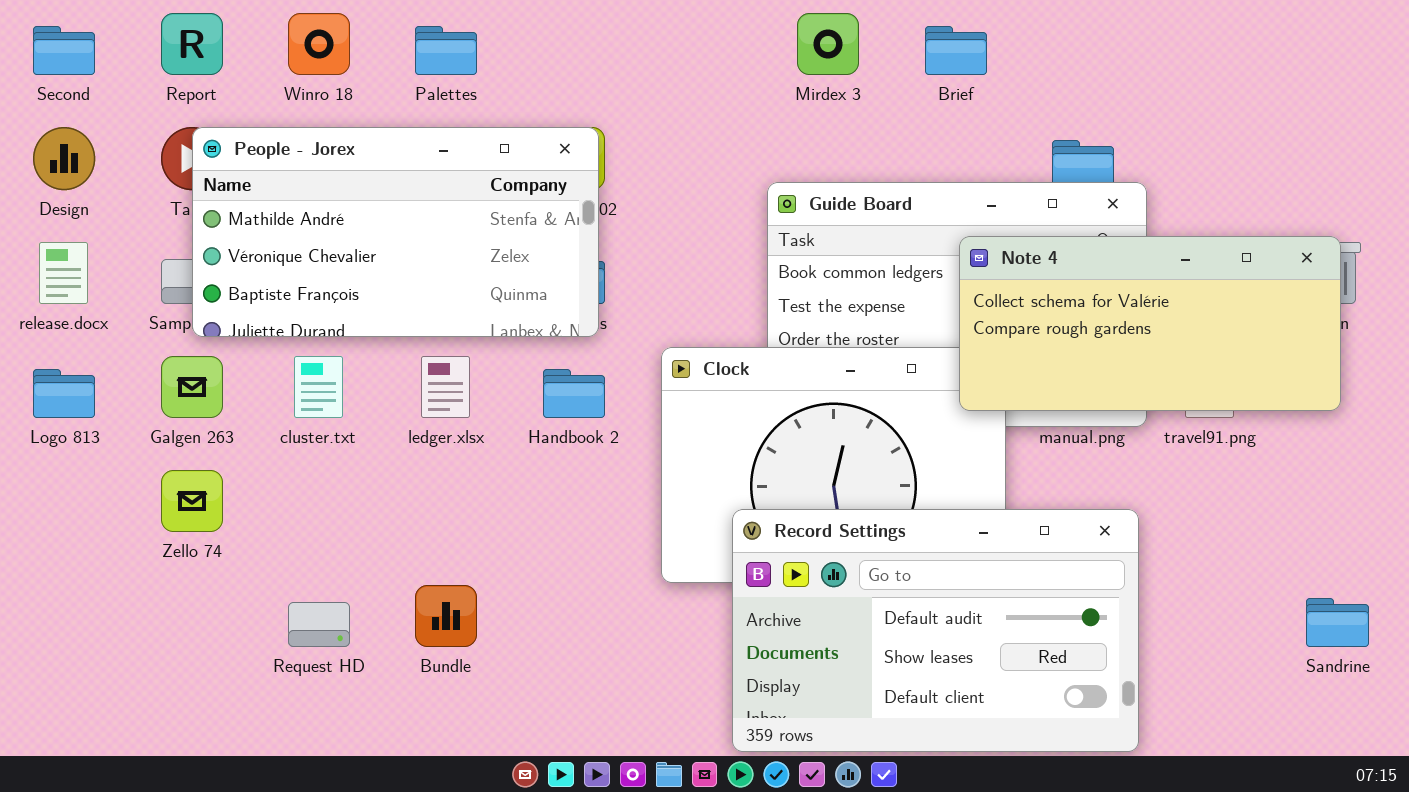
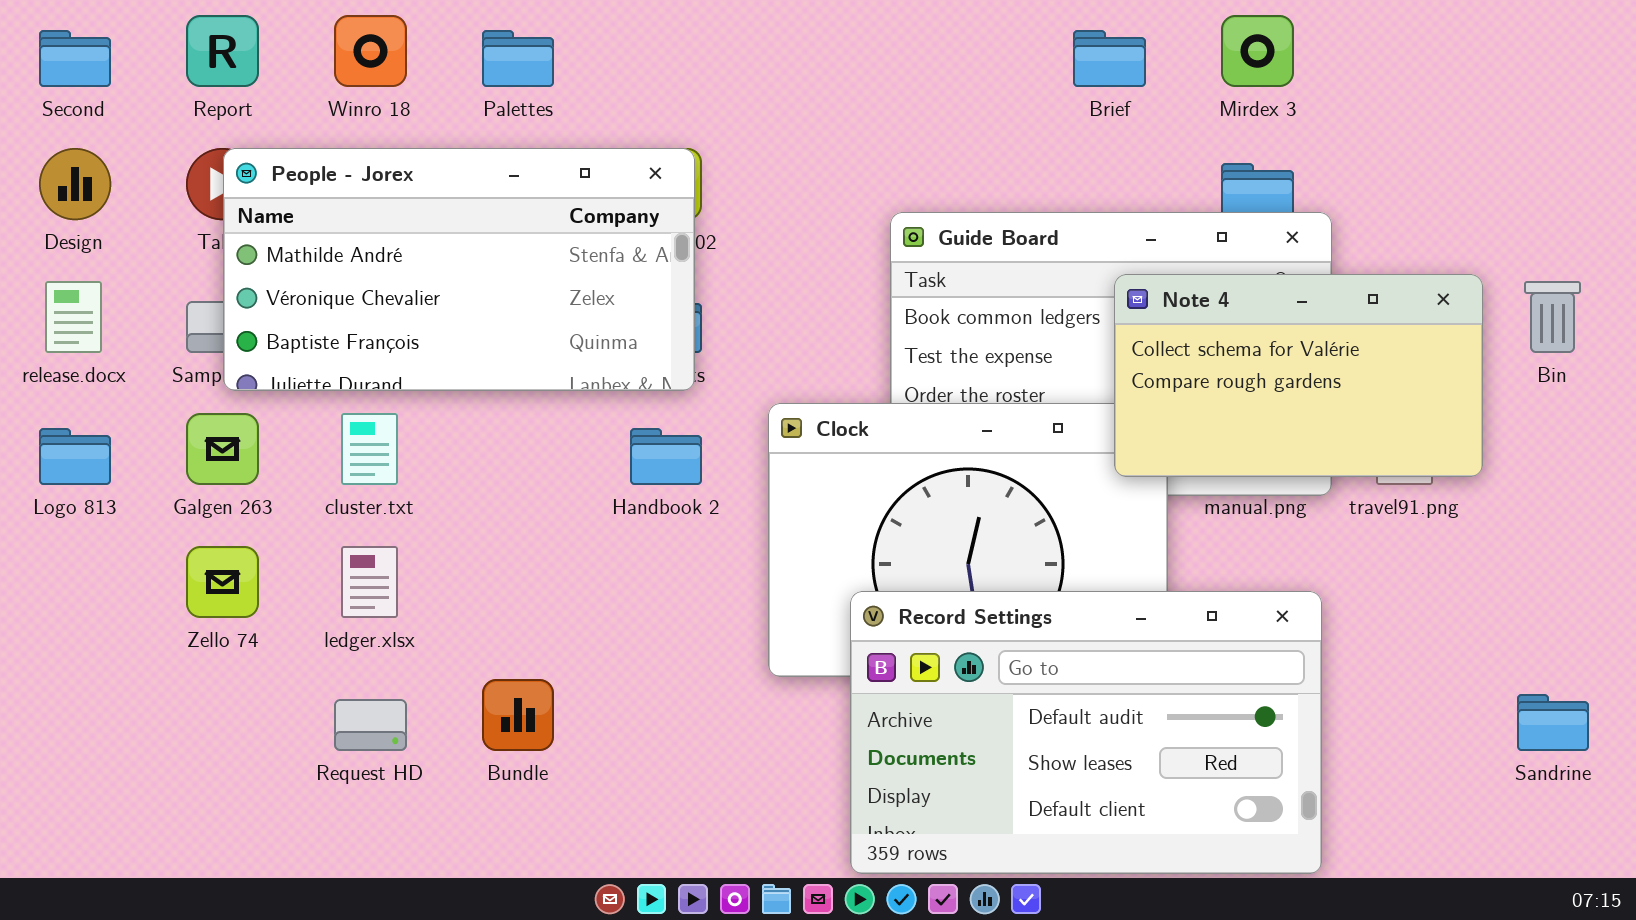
Mirdex 3: [797,13,859,75] -> [1221,15,1294,87], moved
Note 4: [959,236,1341,411] -> [1114,274,1483,477], resized
ledger.xlsx: [421,356,470,418] -> [341,546,398,618], moved

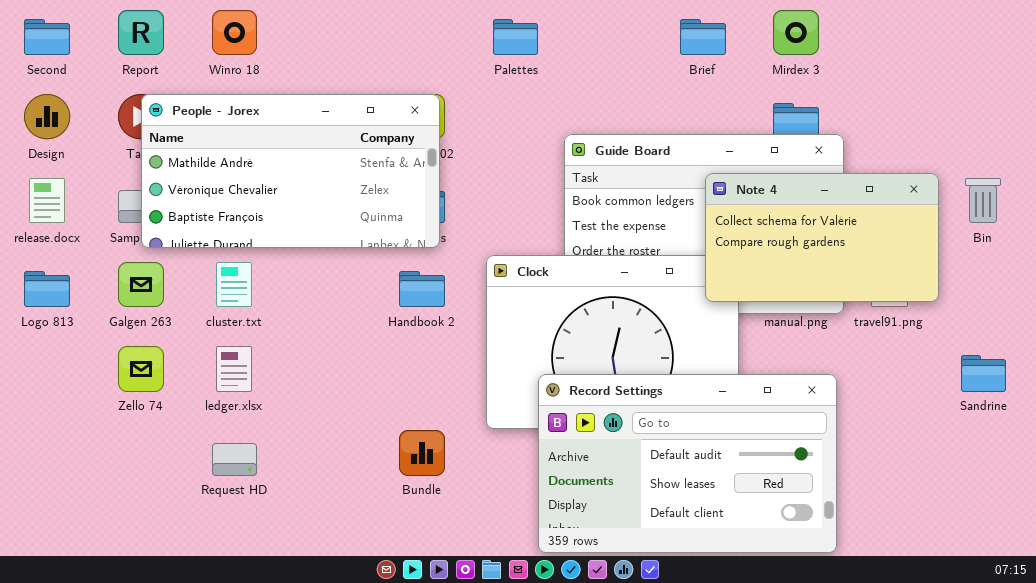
Palettes: [482,30,554,87] -> [493,19,538,55], moved
Bundle: [482,679,554,751] -> [399,430,445,476], moved
Sandrine: [1517,694,1589,751] -> [961,355,1006,392], moved

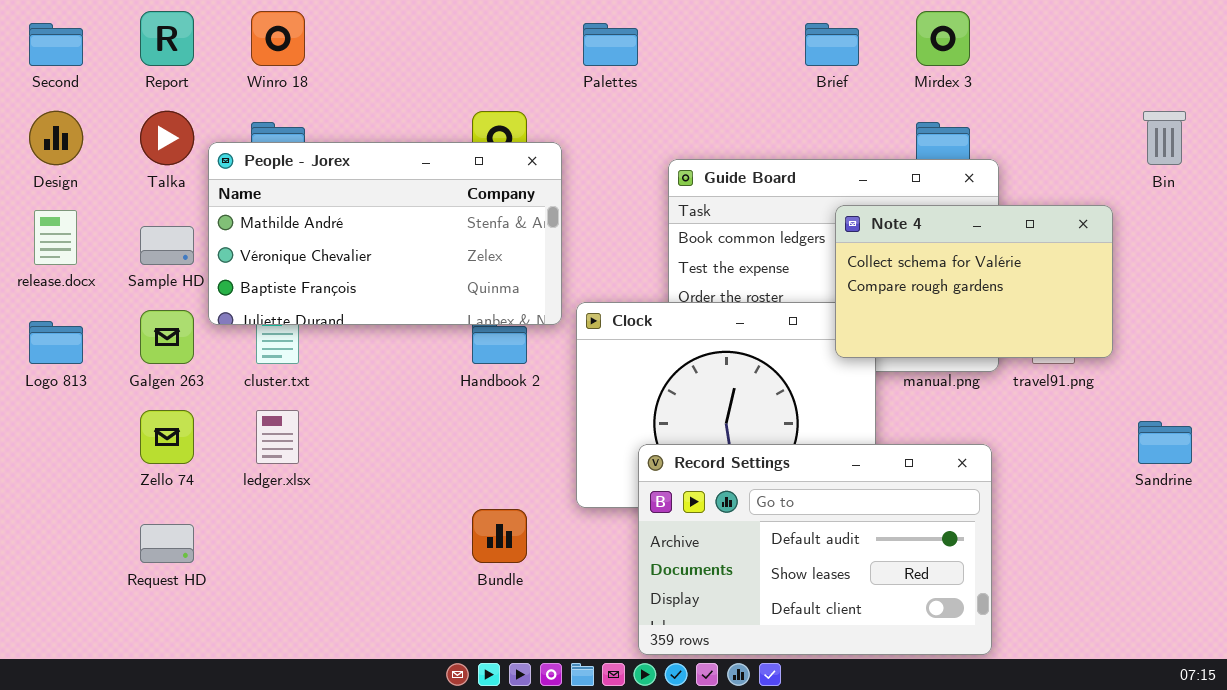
People - Jorex: [141,94,440,248] -> [208,142,562,325], moved
Bin: [965,178,1001,223] -> [1143,111,1186,165], moved
Request HD: [212,443,257,476] -> [140,524,194,563], moved

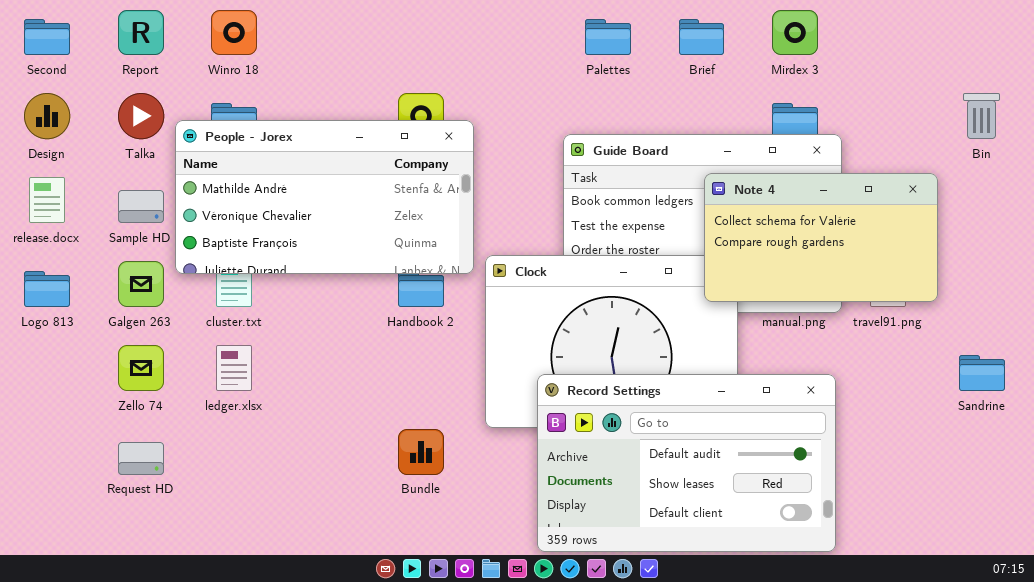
Palettes: [583,23,638,66] -> [585,19,631,55], moved

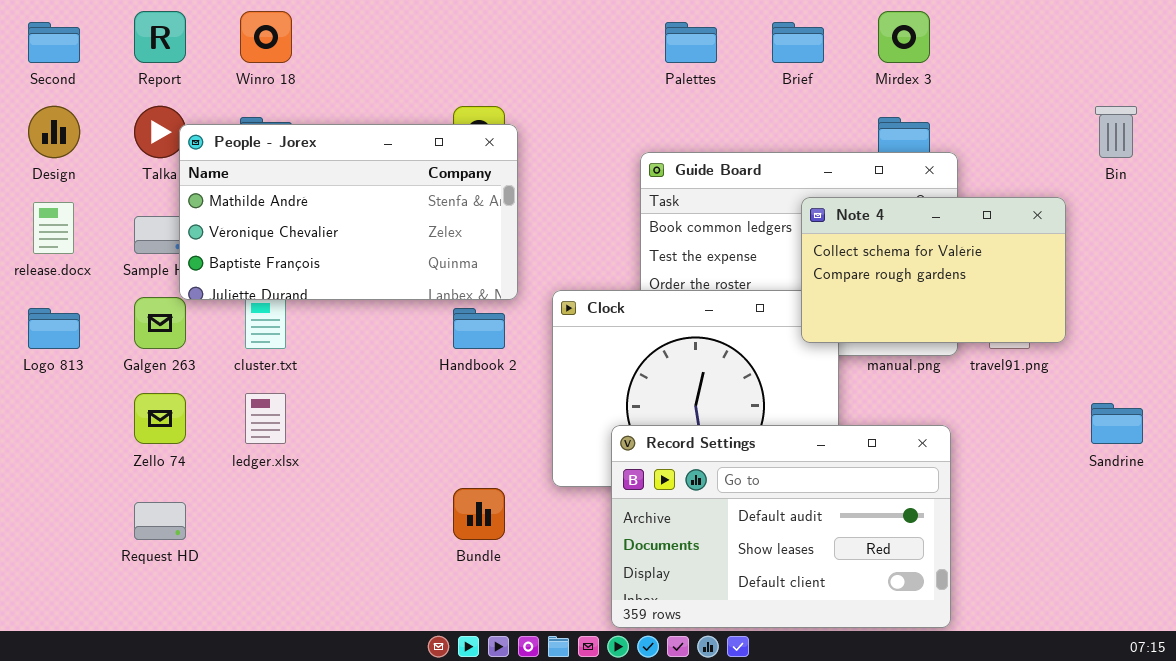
People - Jorex: [175,120,474,274] -> [179,124,518,300], moved

